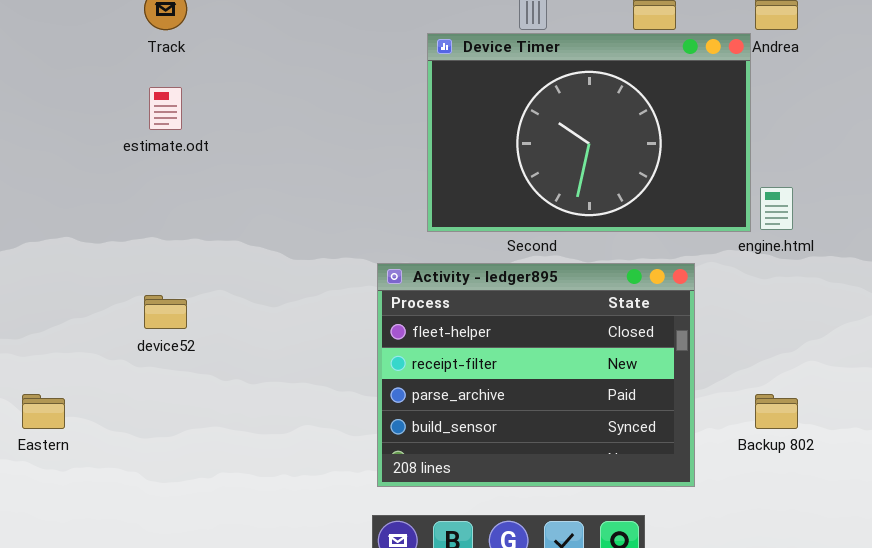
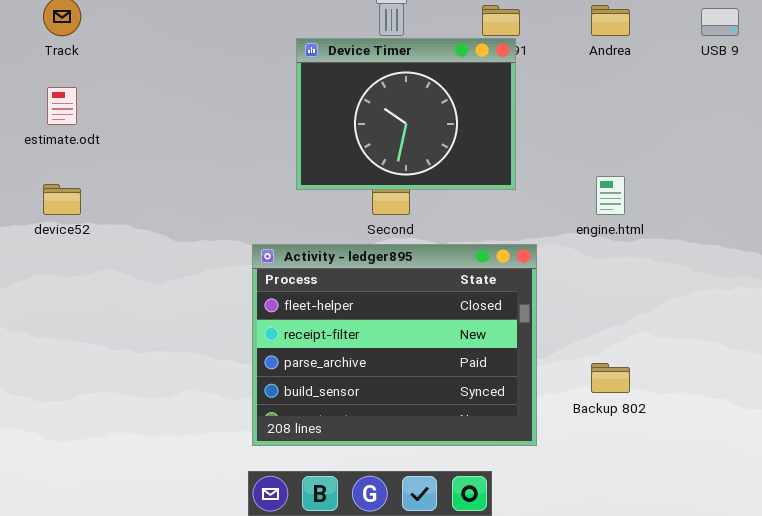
Device Timer: [427,33,751,232] -> [296,38,516,190], resized
device52: [144,295,187,329] -> [43,184,81,215], moved

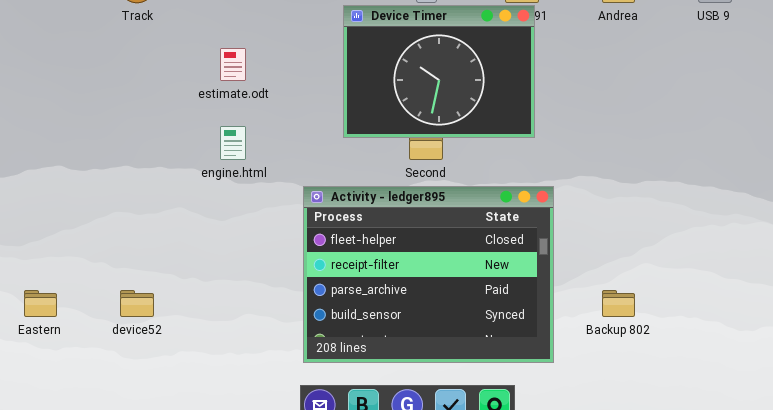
estimate.odt: [47,87,77,125] -> [220,48,246,81], moved
engine.html: [596,176,625,215] -> [220,126,246,160], moved
device52: [43,184,81,215] -> [120,290,154,317], moved

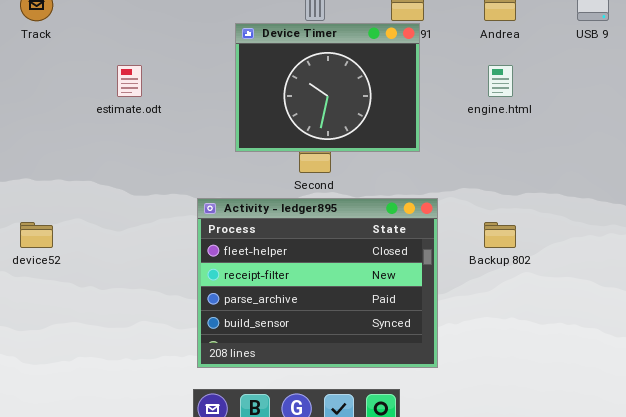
engine.html: [220,126,246,160] -> [488,65,513,97], moved
device52: [120,290,154,317] -> [20,222,53,248], moved
Backup 802: [602,290,635,317] -> [484,222,516,248], moved

